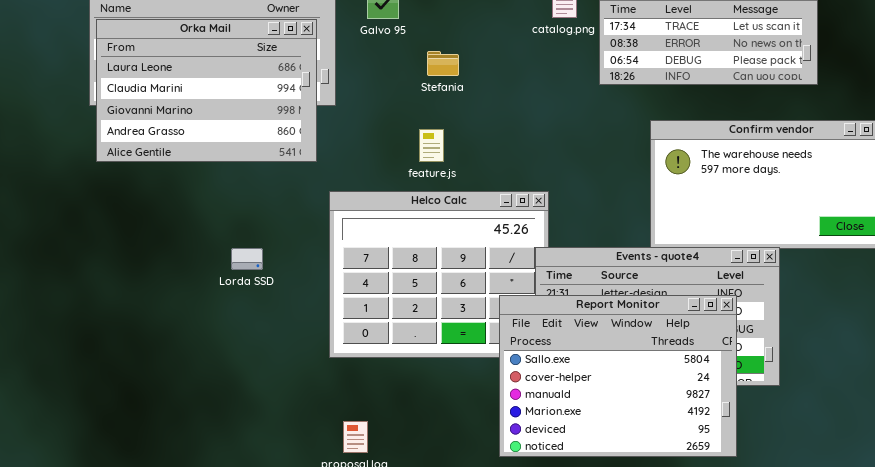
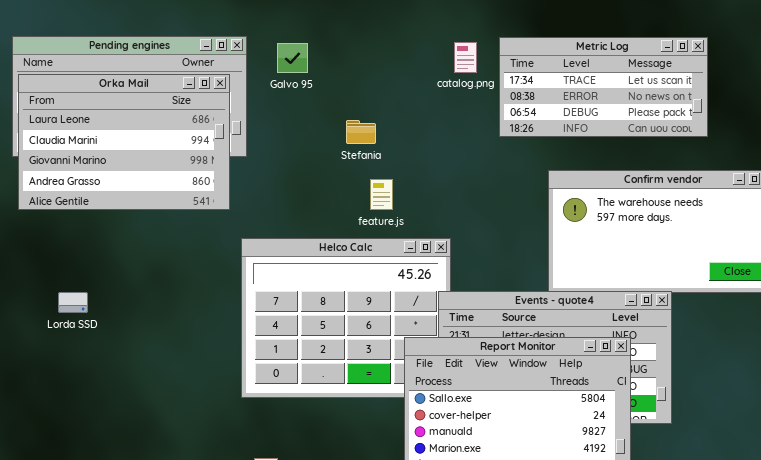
Stefania: [427,51,459,76] -> [346,120,376,144], moved
feature.js: [419,129,444,162] -> [370,179,393,210], moved
Lorda SSD: [231,248,263,270] -> [58,292,88,313], moved

